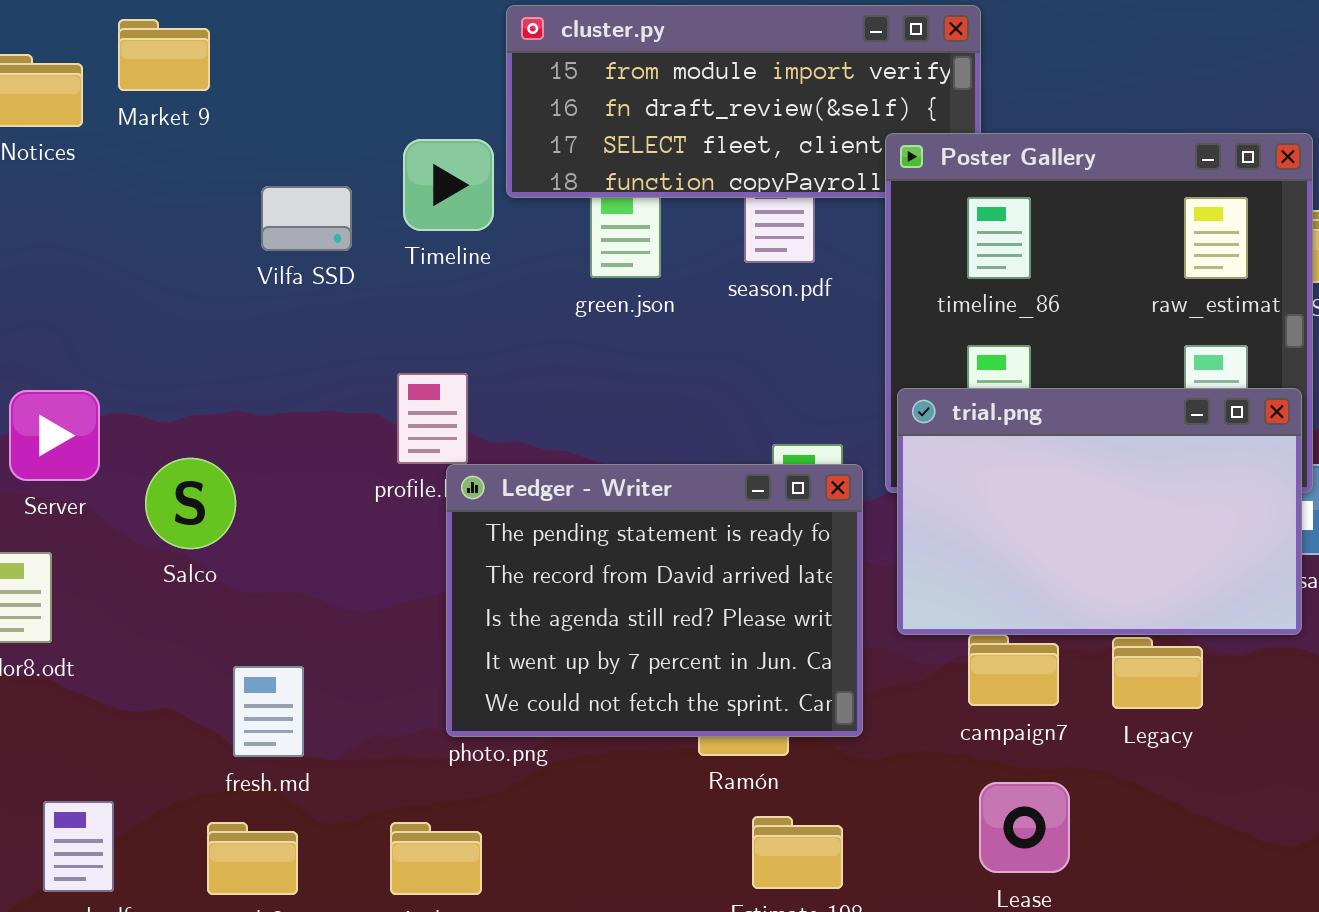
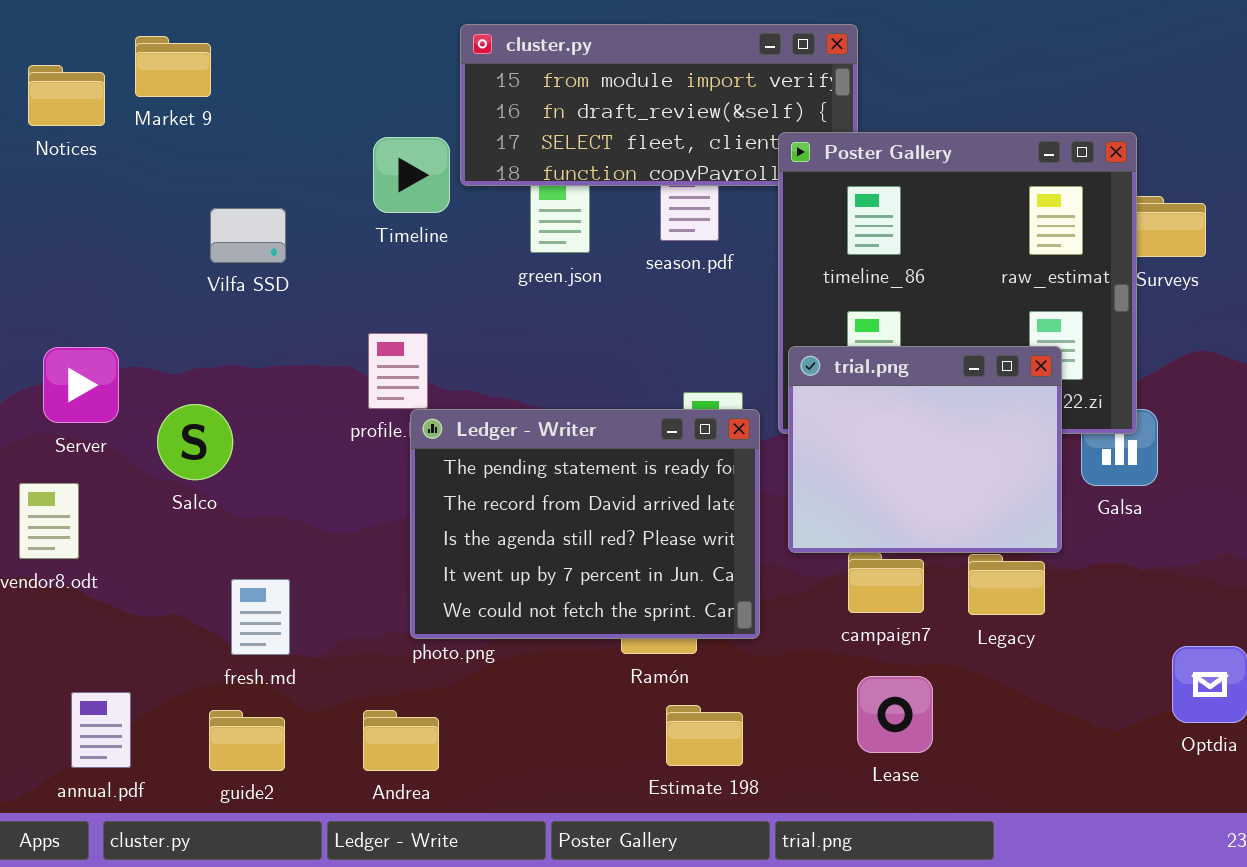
Vilfa SSD: [261,186,352,251] -> [210,208,286,263], moved
trial.png: [897,388,1302,635] -> [788,346,1062,553], resized

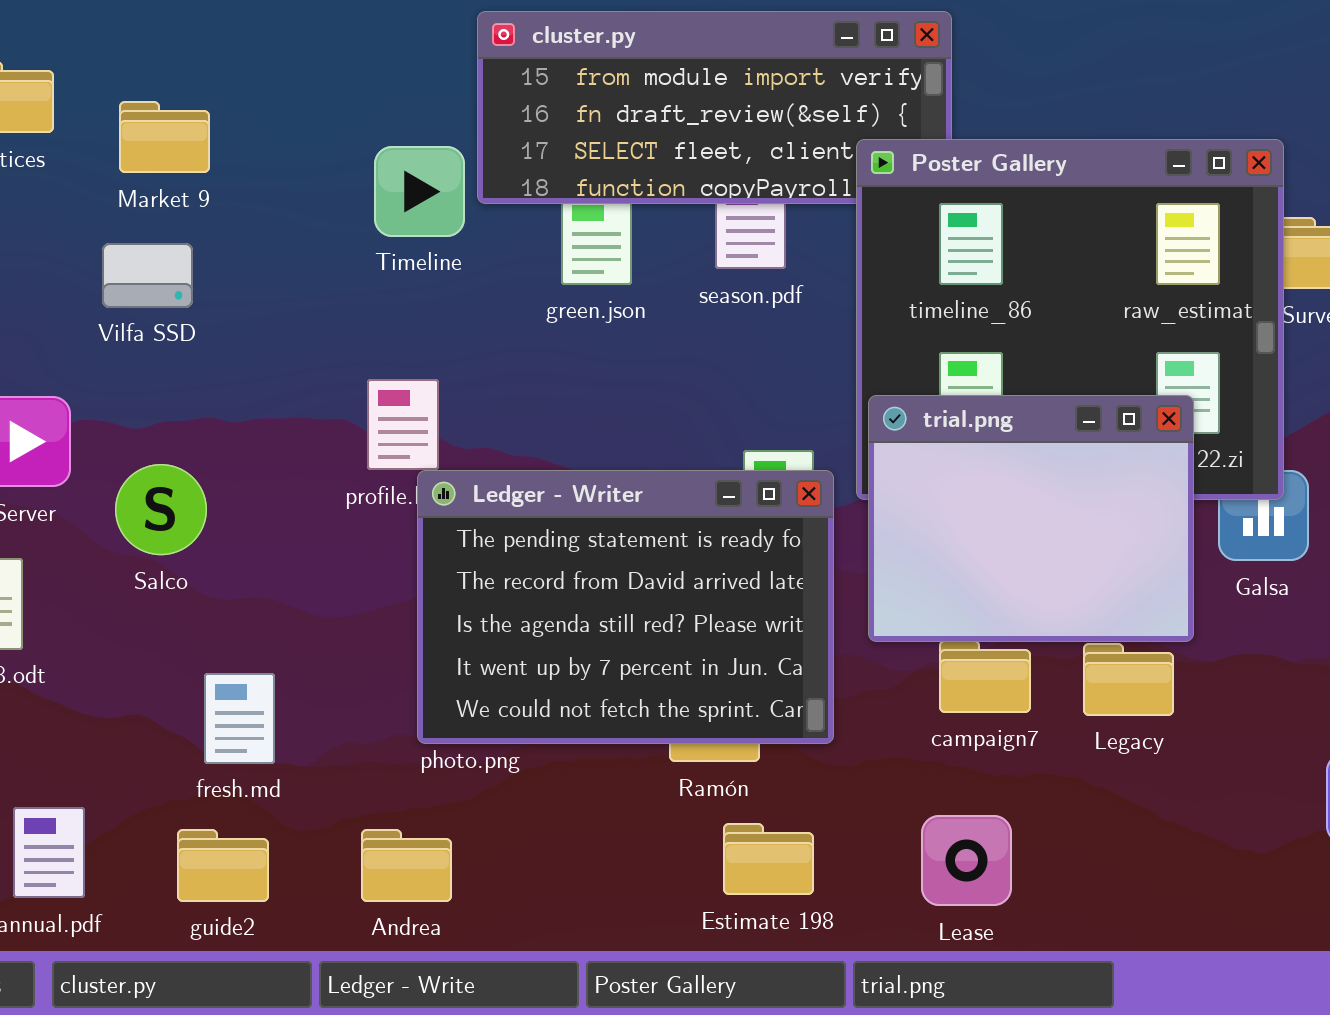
Market 9: [135,36,211,97] -> [119,101,210,173], moved
Vilfa SSD: [210,208,286,263] -> [102,243,193,308], moved
Lease: [857,676,933,753] -> [921,815,1012,906], moved

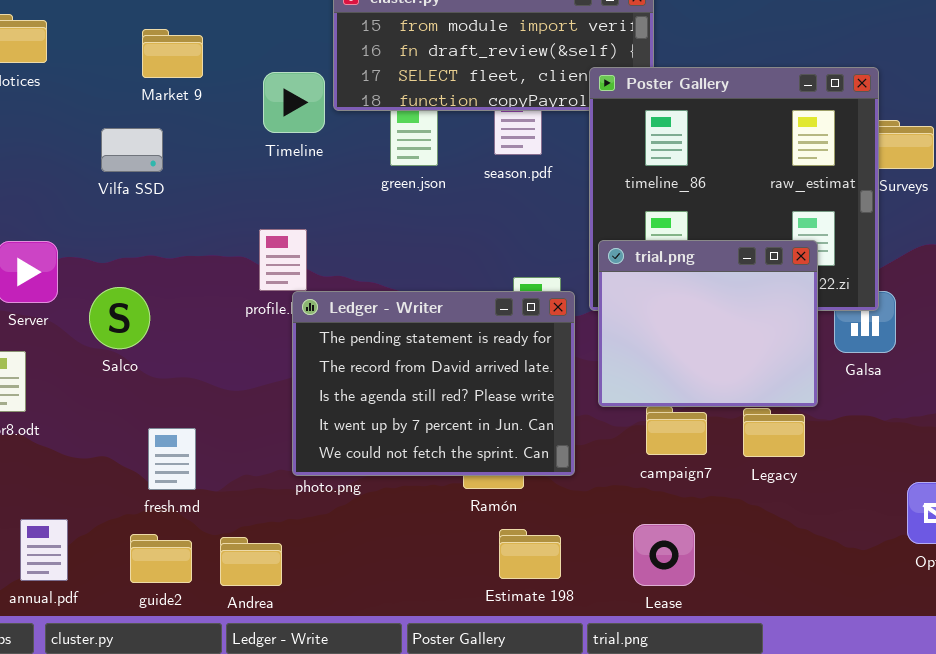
Market 9: [119,101,210,173] -> [142,29,203,78], moved
Vilfa SSD: [102,243,193,308] -> [101,128,163,172], moved
Andrea: [361,829,452,902] -> [220,537,282,586], moved

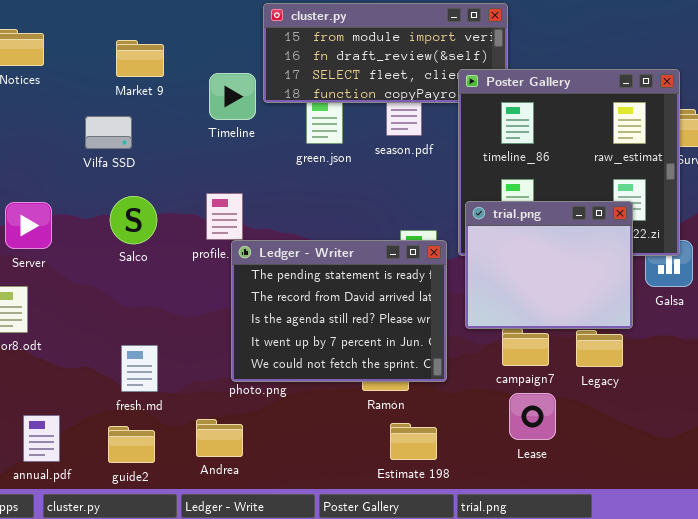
Salco: [89,287,150,349] -> [110,196,157,244], moved
Lease: [633,524,695,586] -> [509,393,556,440], moved
Andrea: [220,537,282,586] -> [196,419,243,457], moved

